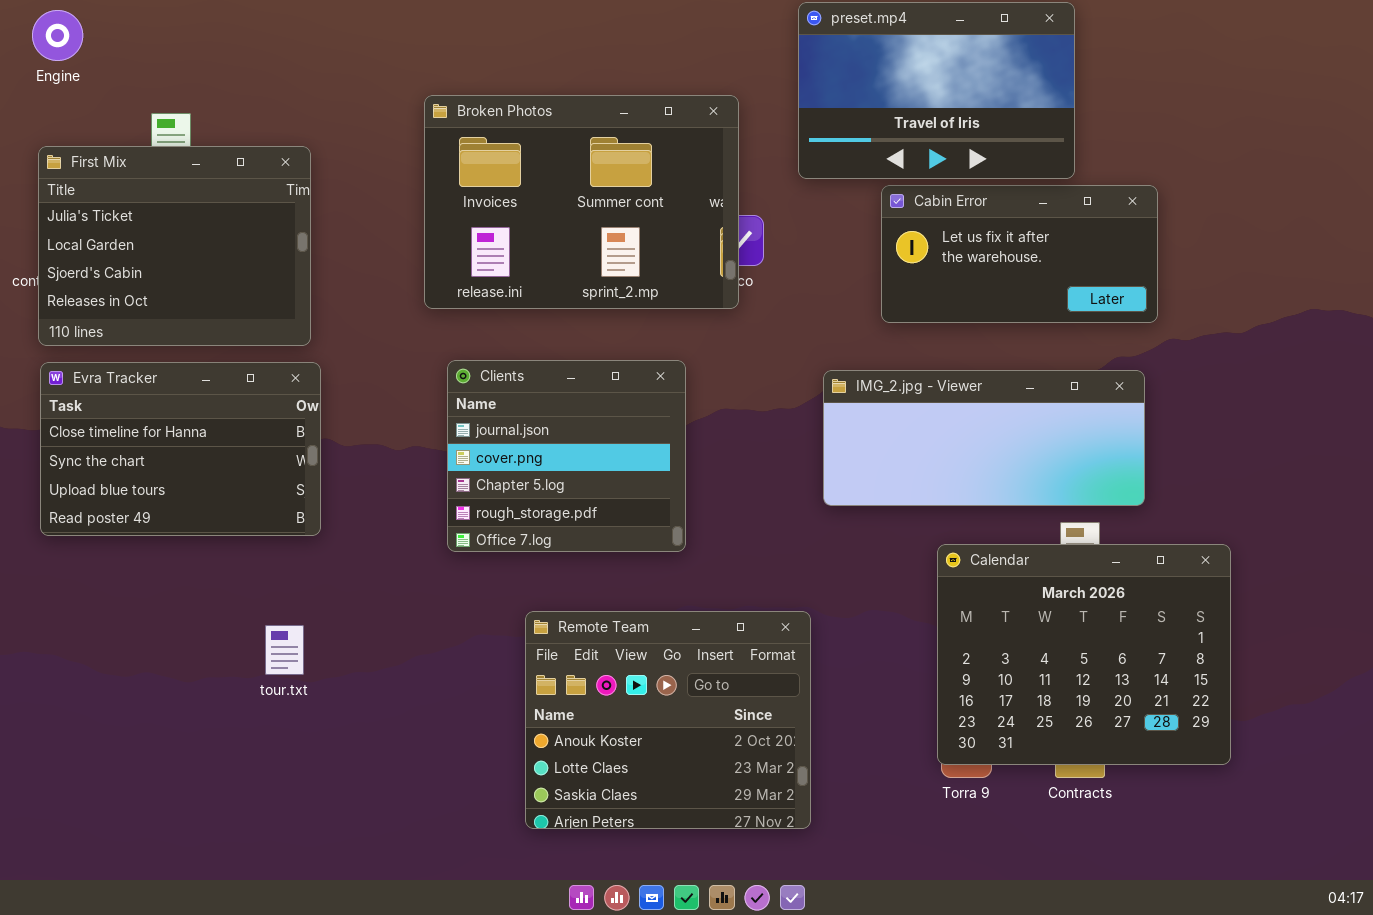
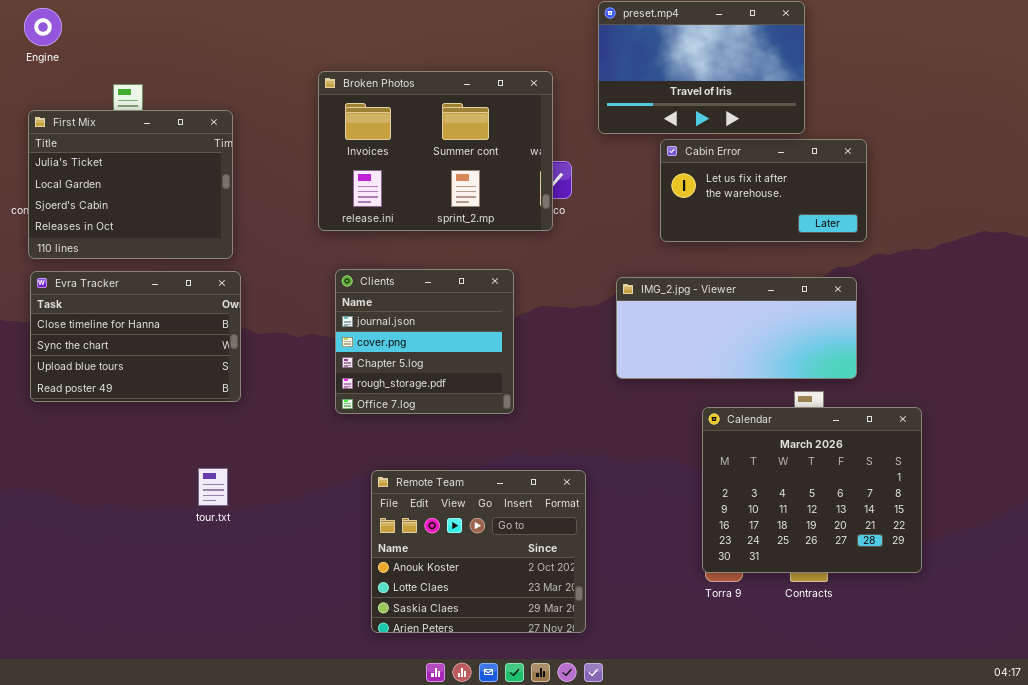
Remote Team: [525,611,811,829] -> [371,470,586,633], moved

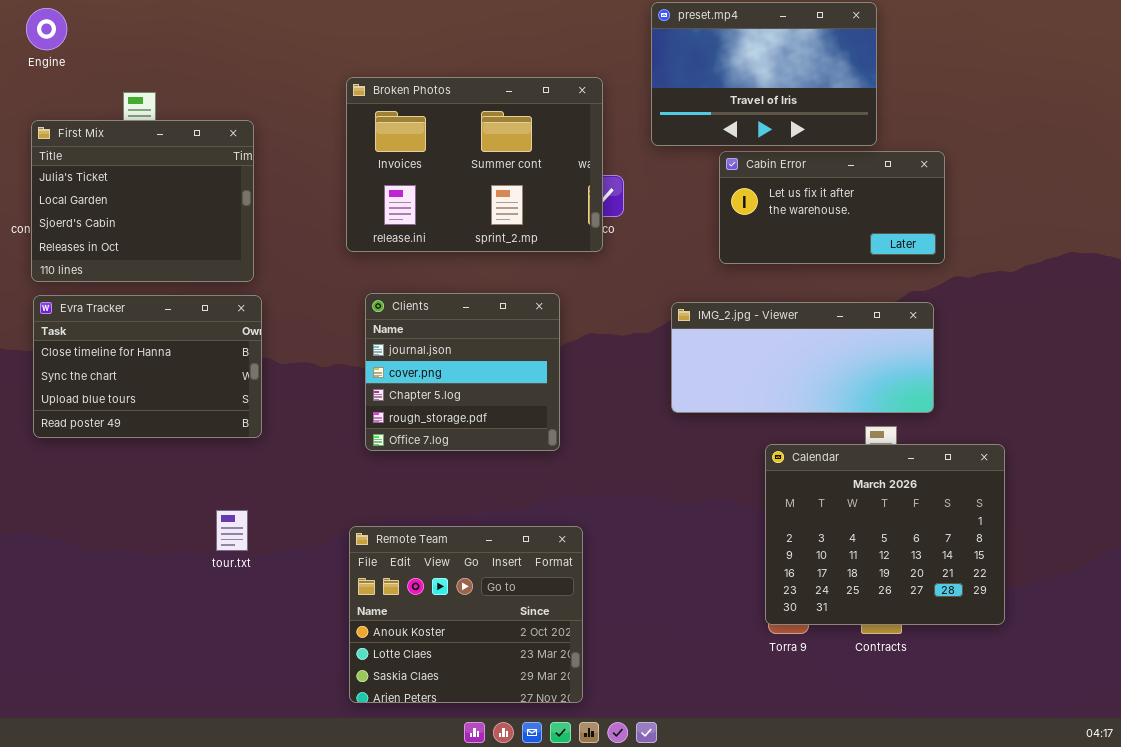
Remote Team: [371,470,586,633] -> [349,526,583,703], moved

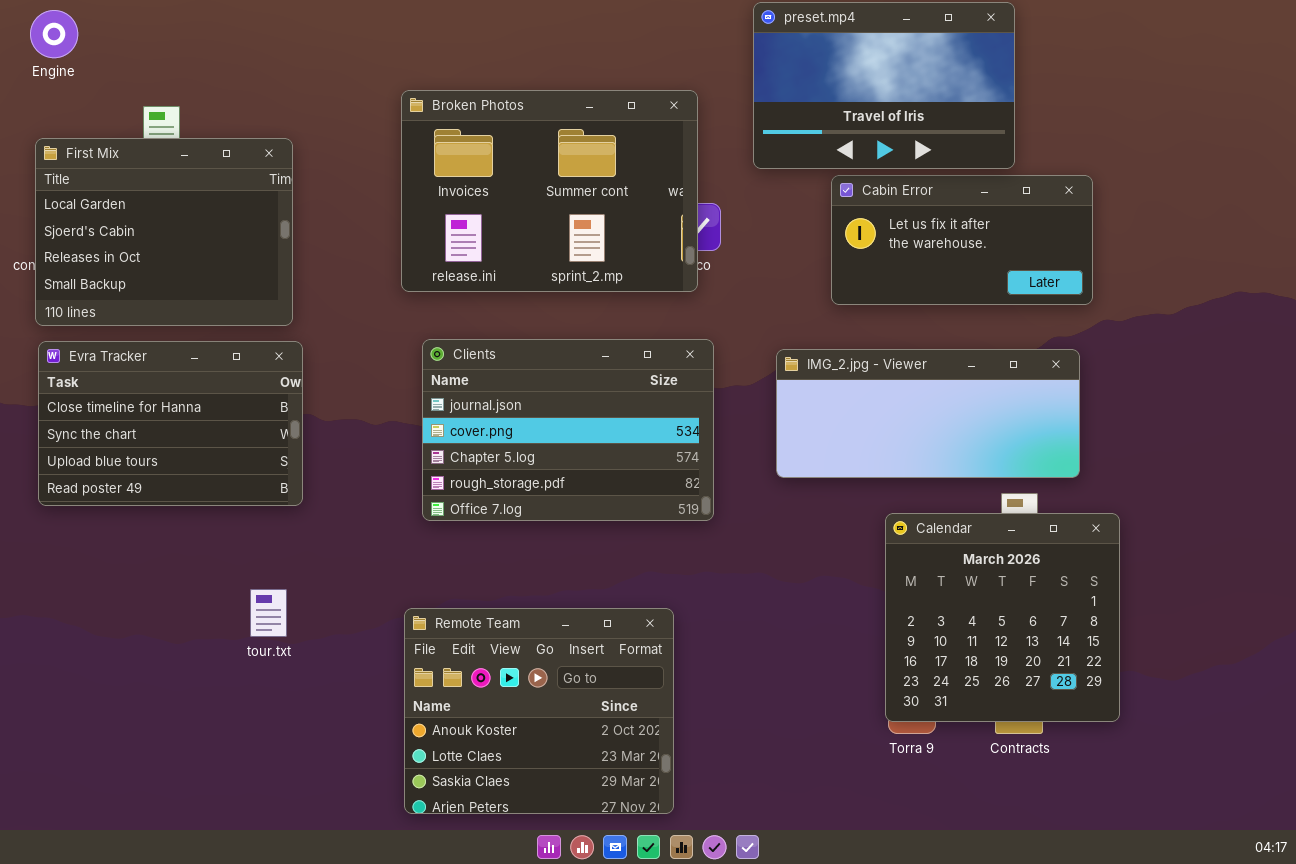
First Mix: [31,120,254,282] -> [35,138,293,326], scrolled down 1 row
Clients: [365,293,560,451] -> [422,339,714,521], resized
Calendar: [765,444,1005,625] -> [885,513,1120,722], resized

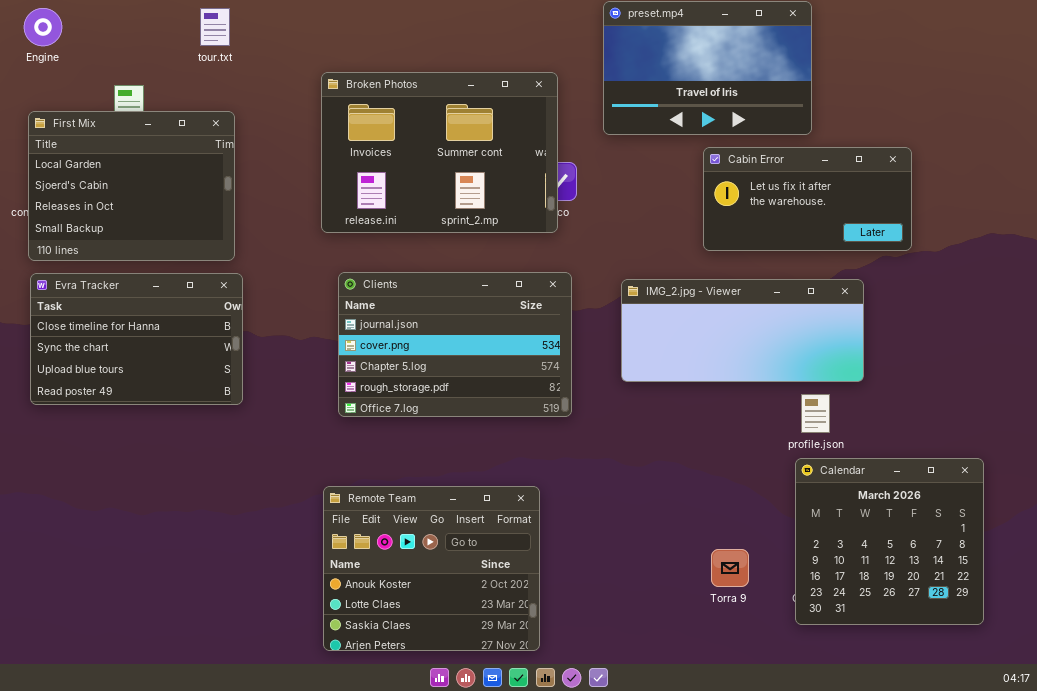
Cabin Error: [831,175,1093,305] -> [703,147,912,251], moved
Calendar: [885,513,1120,722] -> [795,458,984,625], moved
tour.txt: [250,589,287,637] -> [200,8,230,46], moved

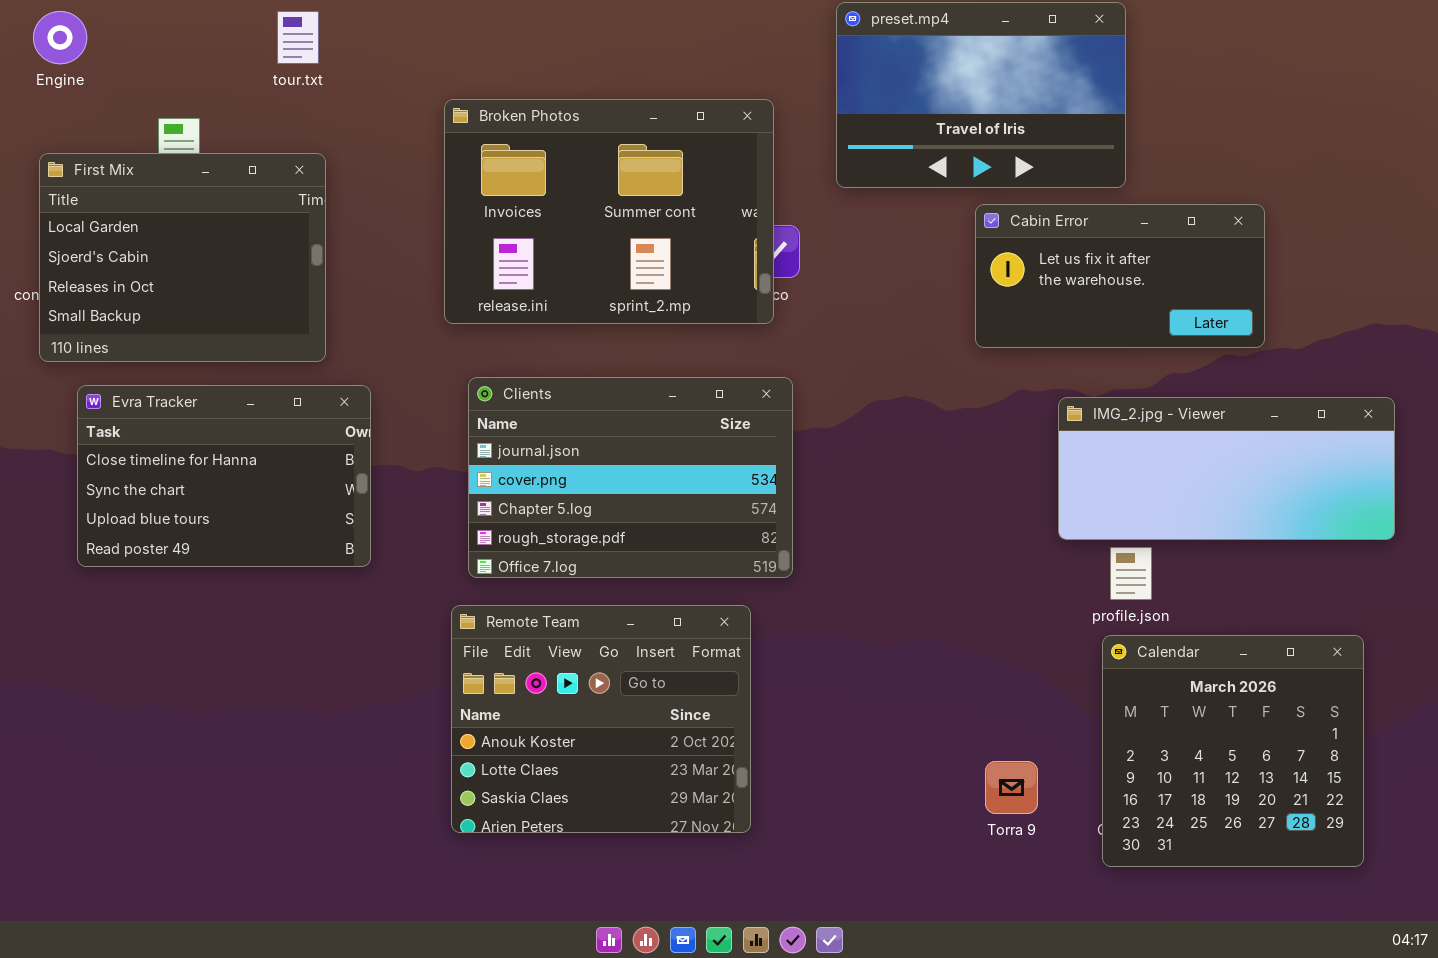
Evra Tracker: [30,273,243,405] -> [77,385,371,567], moved
IMG_2.jpg - Viewer: [621,279,864,382] -> [1058,397,1395,540], moved
Remote Team: [323,486,540,651] -> [451,605,751,833], moved

